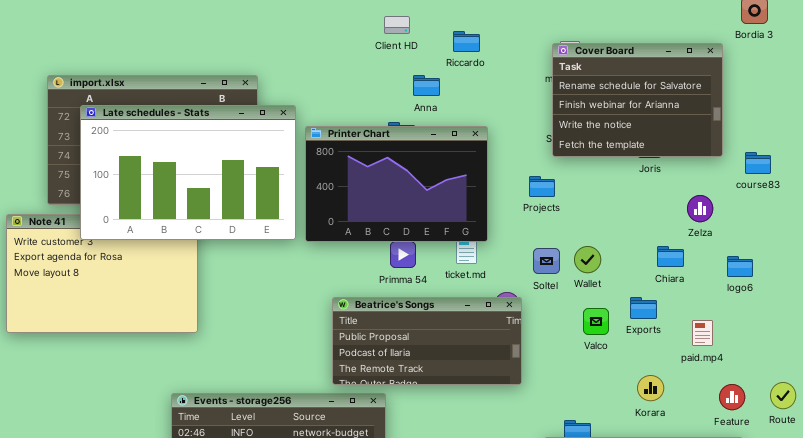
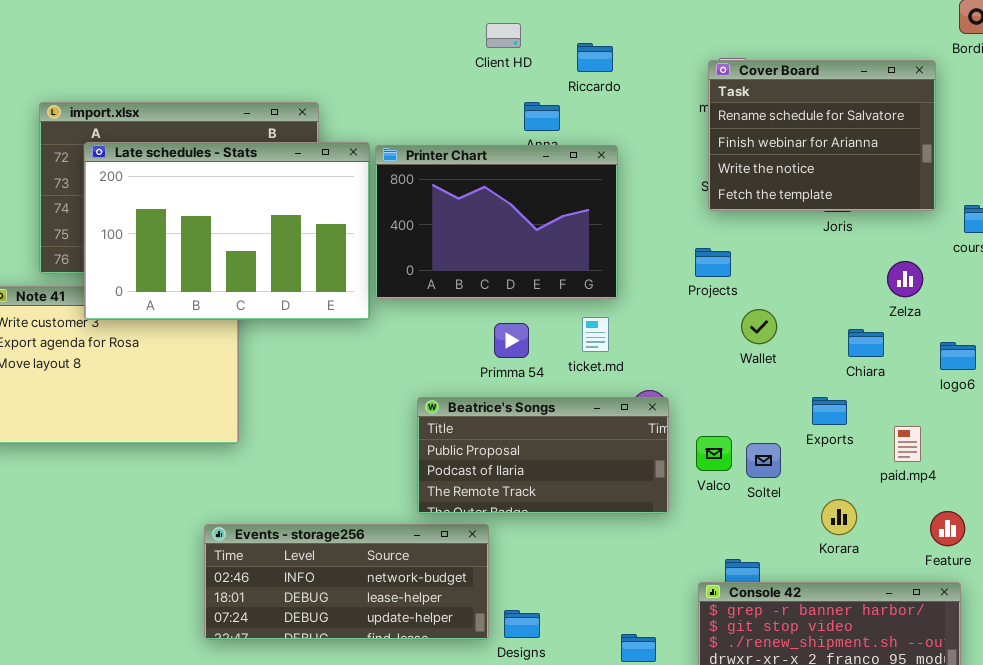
Printer Chart: [305,126,488,242] -> [375,145,618,299], moved
Projects: [529,176,555,197] -> [695,248,731,277], moved
Wallet: [574,246,601,273] -> [741,309,777,344], moved
Soltel: [533,248,560,274] -> [746,443,781,478], moved
Valco: [583,308,609,335] -> [696,436,732,471], moved

